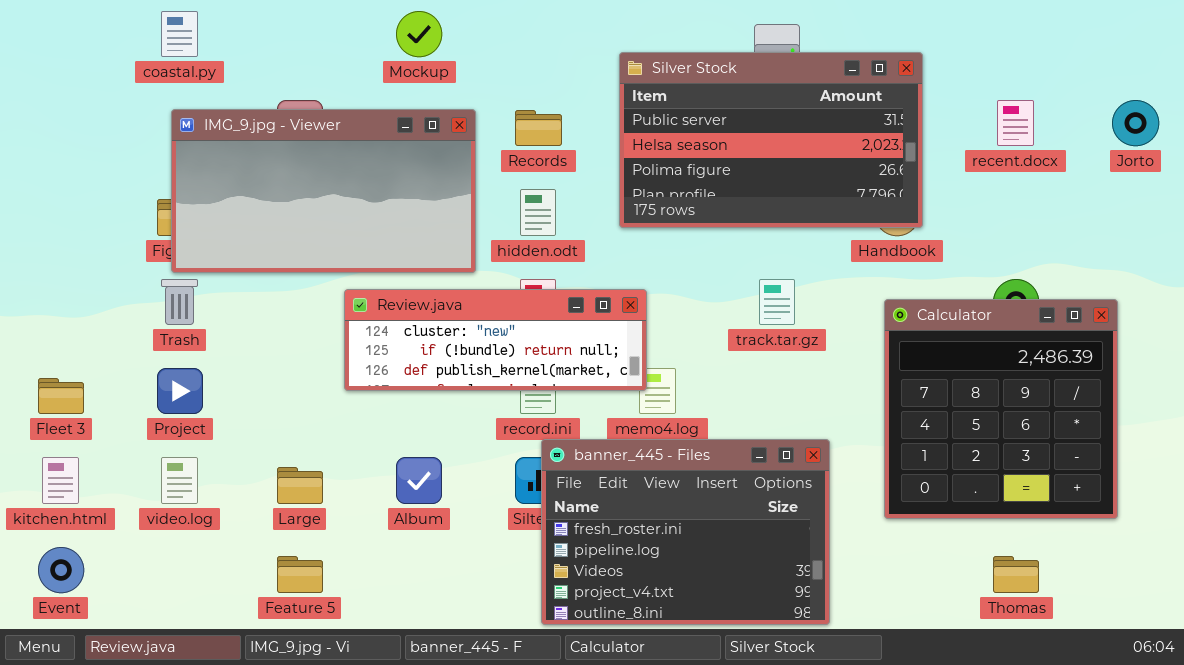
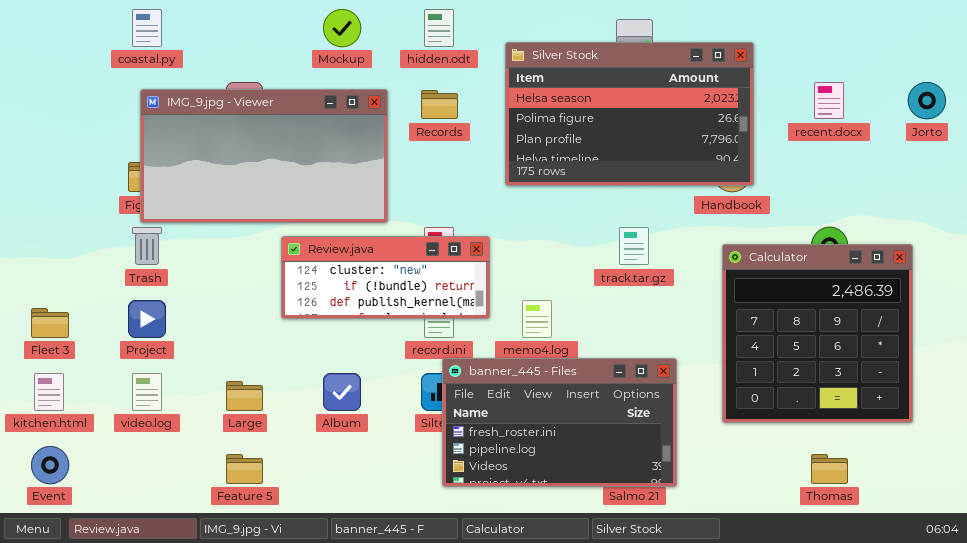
Silver Stock: [619,52,923,228] -> [505,42,754,186], scrolled down 1 row
hidden.odt: [520,189,556,236] -> [424,9,454,47], moved
Review.java: [344,289,647,391] -> [281,236,490,319], resized
banner_445 - Files: [541,439,830,625] -> [442,358,677,487], resized

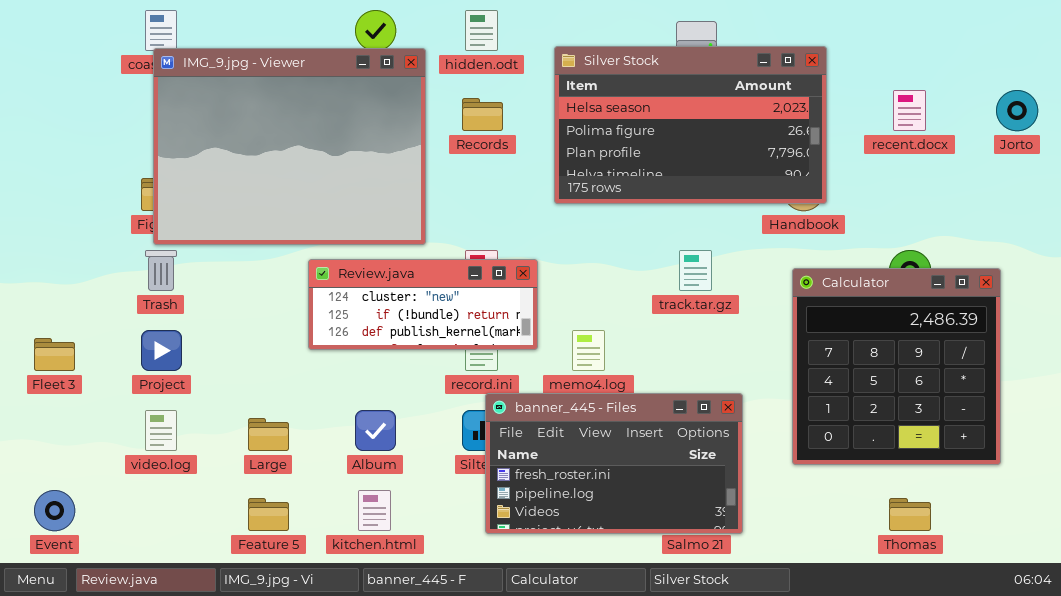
IMG_9.jpg - Viewer: [140,89,388,223] -> [153,48,426,245], resized
kitchen.html: [34,373,64,411] -> [358,490,391,531], moved

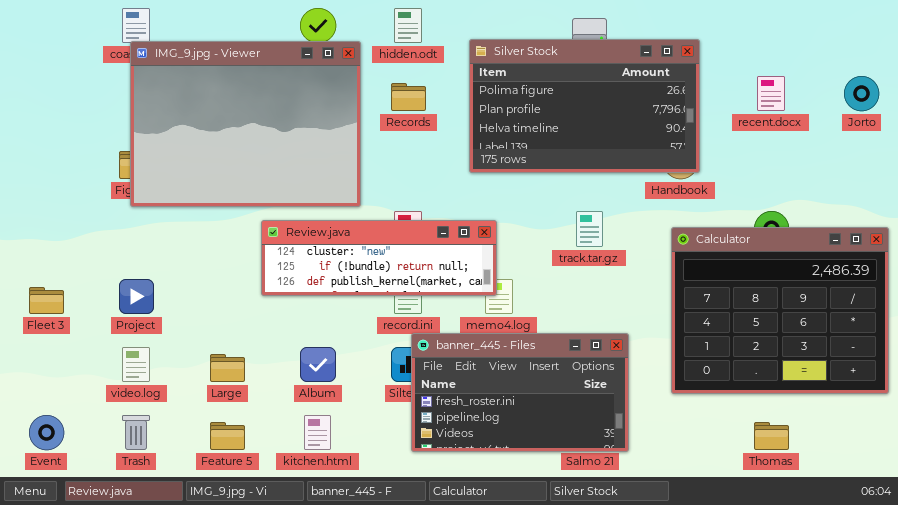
Silver Stock: [554,46,827,204] -> [469,39,700,173], scrolled down 1 row
Trash: [145,250,177,291] -> [122,415,150,450], moved
Review.java: [308,259,538,350] -> [261,220,497,296], resized
Calculator: [792,268,1001,465] -> [671,227,889,394], resized

